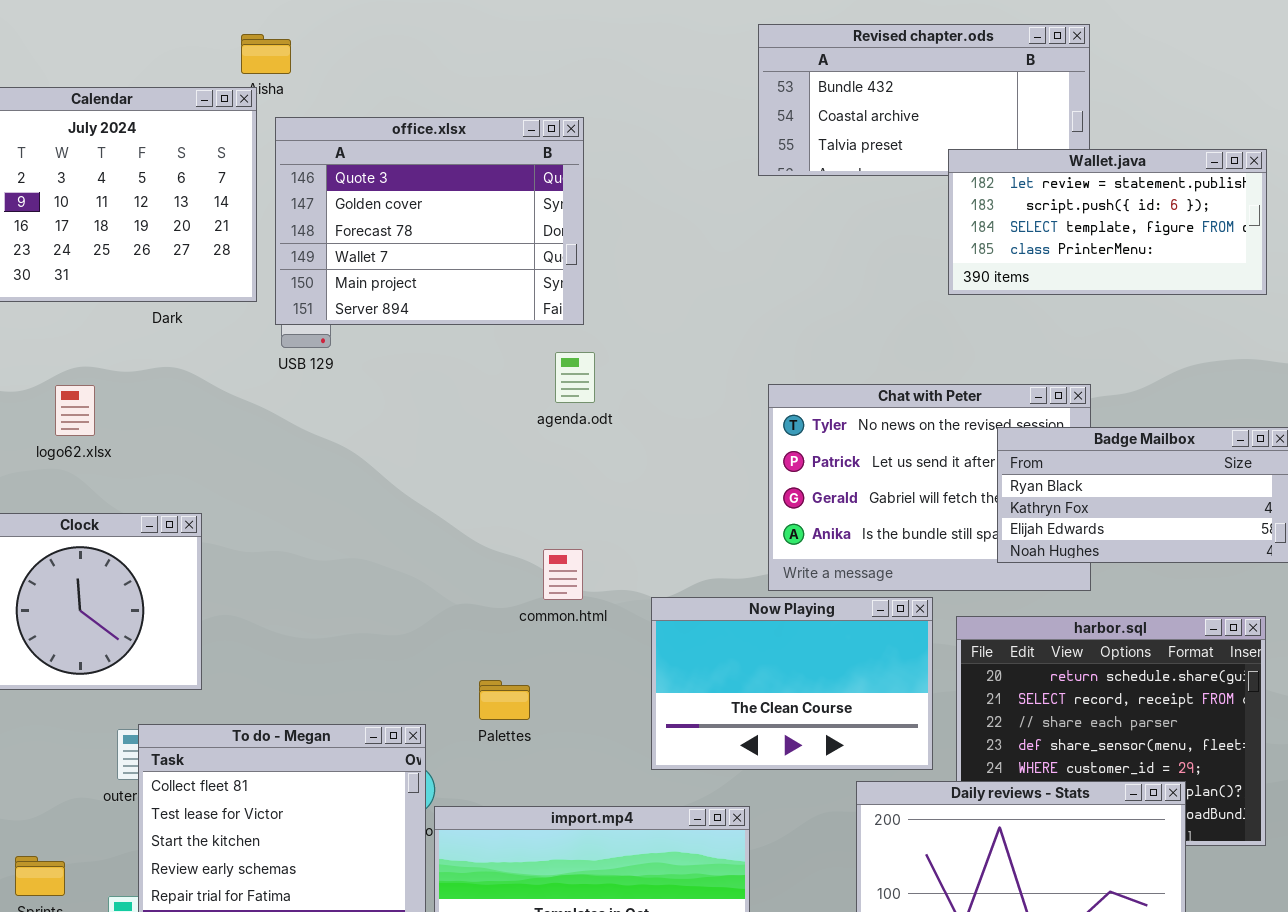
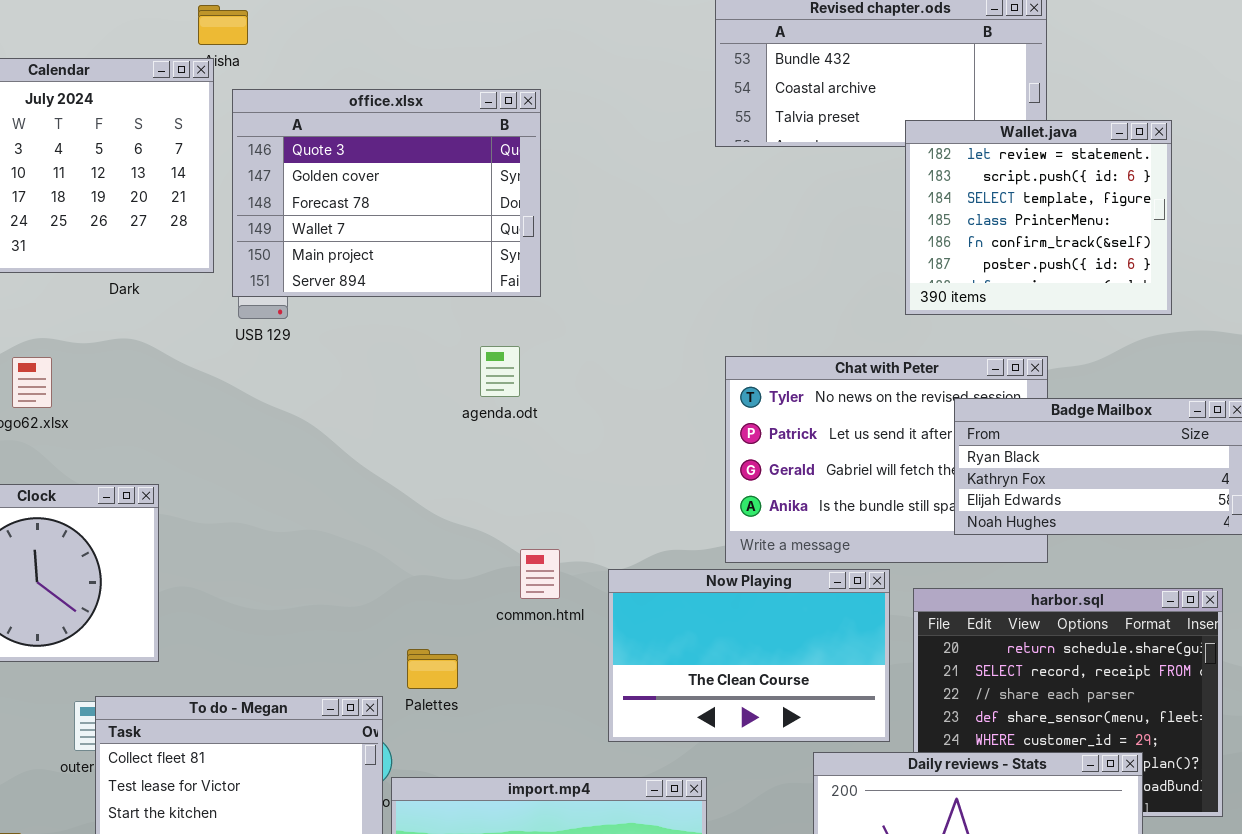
Wallet.java: [948,149,1267,295] -> [905,120,1172,315], resized
agenda.odt: [555,352,595,403] -> [480,346,520,397], moved
common.html: [543,549,583,600] -> [520,549,560,599], moved
Palettes: [479,680,530,720] -> [407,649,458,689], moved

